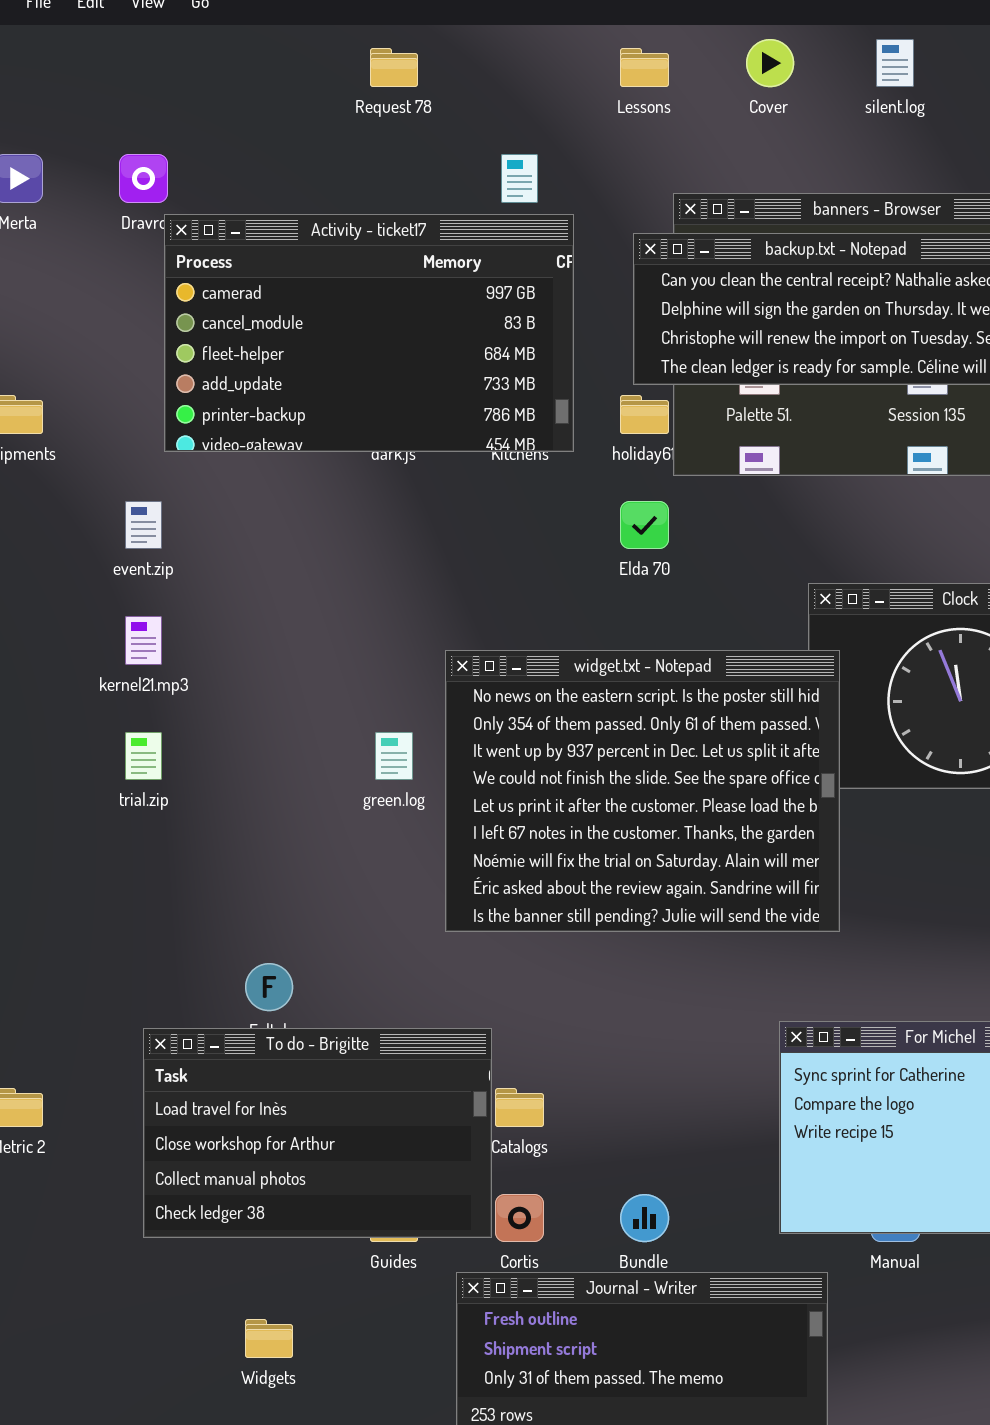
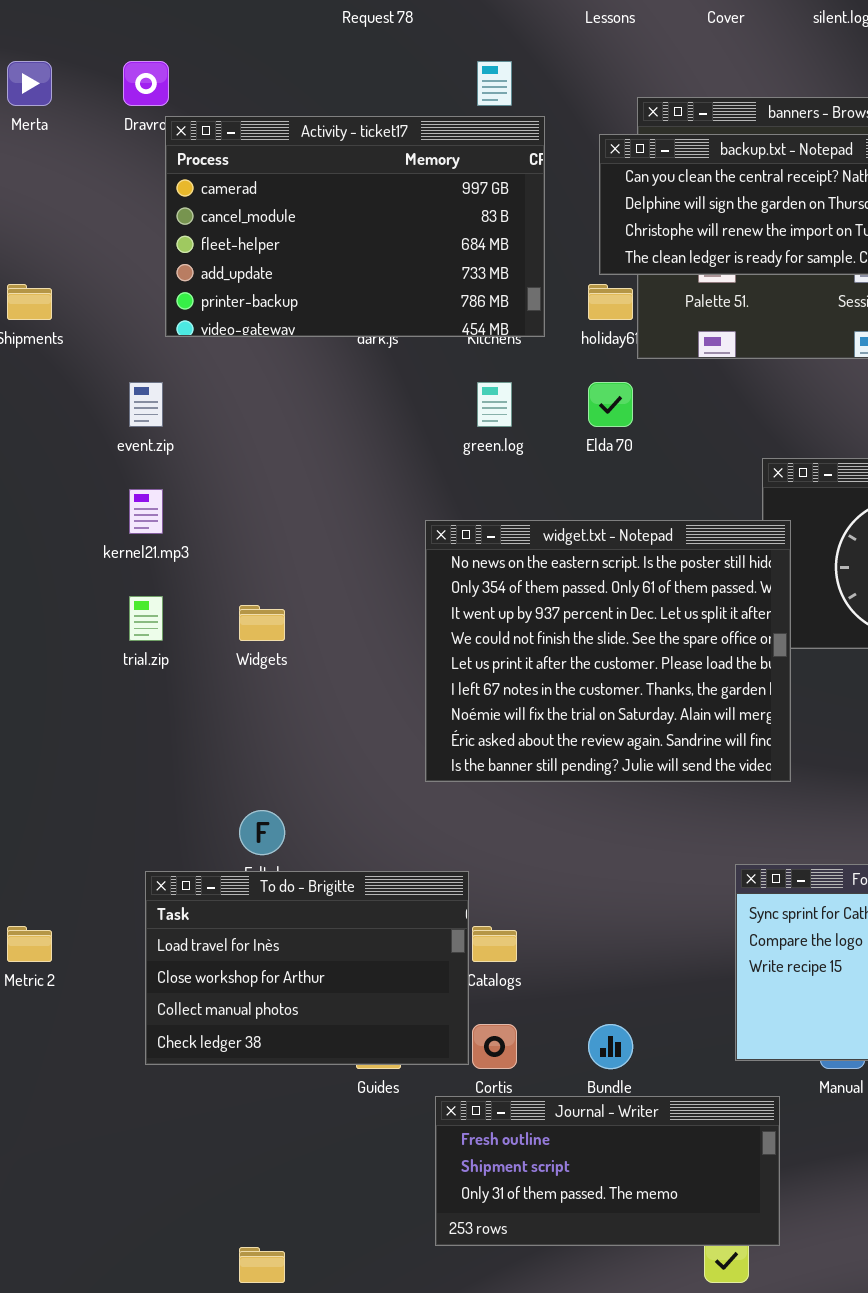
green.log: [375,732,413,780] -> [477,382,512,427], moved
Widgets: [245,1319,293,1358] -> [239,605,285,641], moved

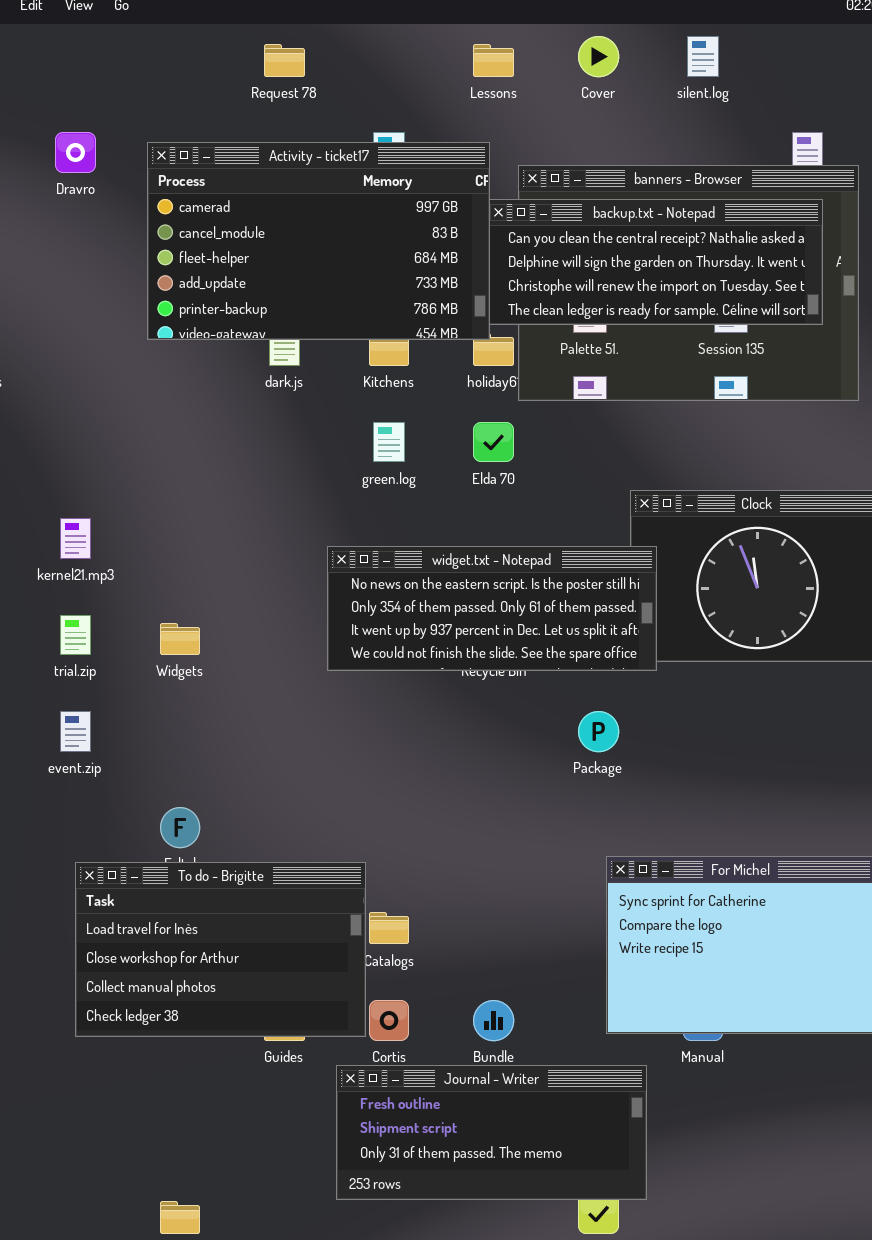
Activity - ticket17: [165,116,545,337] -> [147,142,490,340], moved
event.zip: [129,382,163,427] -> [60,711,91,752], moved
widget.txt - Notepad: [425,520,791,782] -> [327,546,657,671], resized

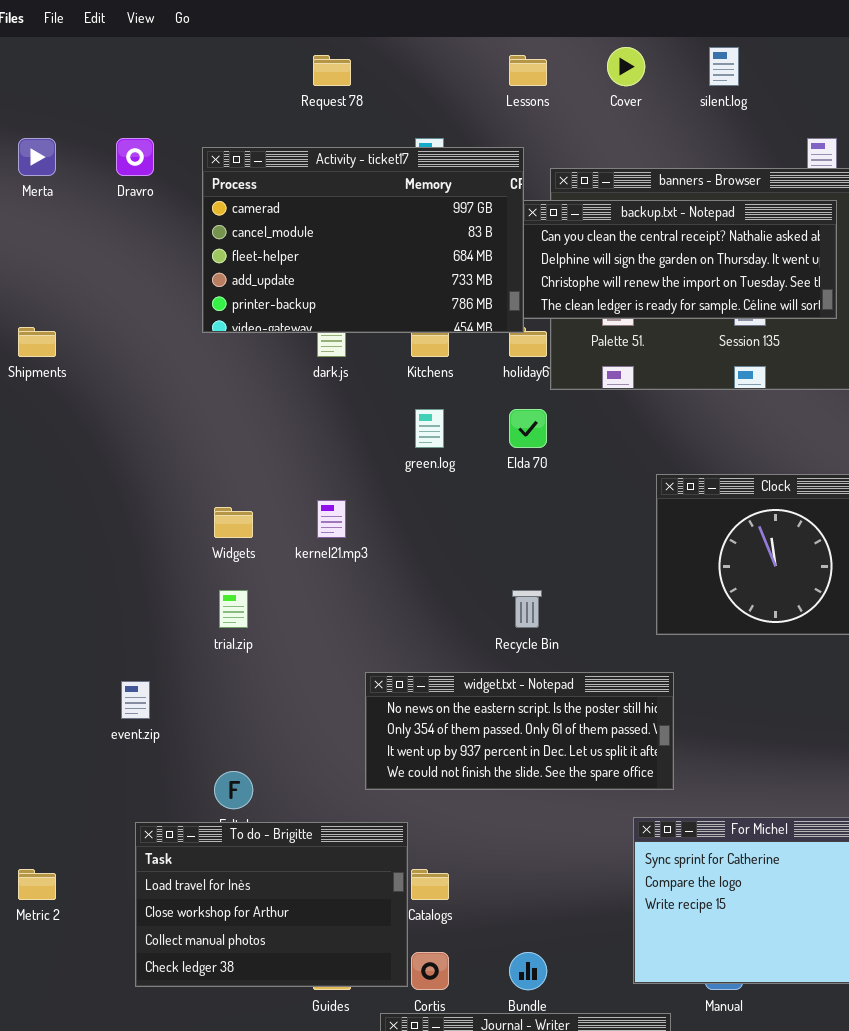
kernel21.mp3: [60,518,91,559] -> [317,500,346,538], moved
widget.txt - Notepad: [327,546,657,671] -> [365,672,674,790], moved
trial.zip: [60,615,91,655] -> [219,590,248,628], moved
Widgets: [160,623,200,655] -> [214,507,253,538], moved

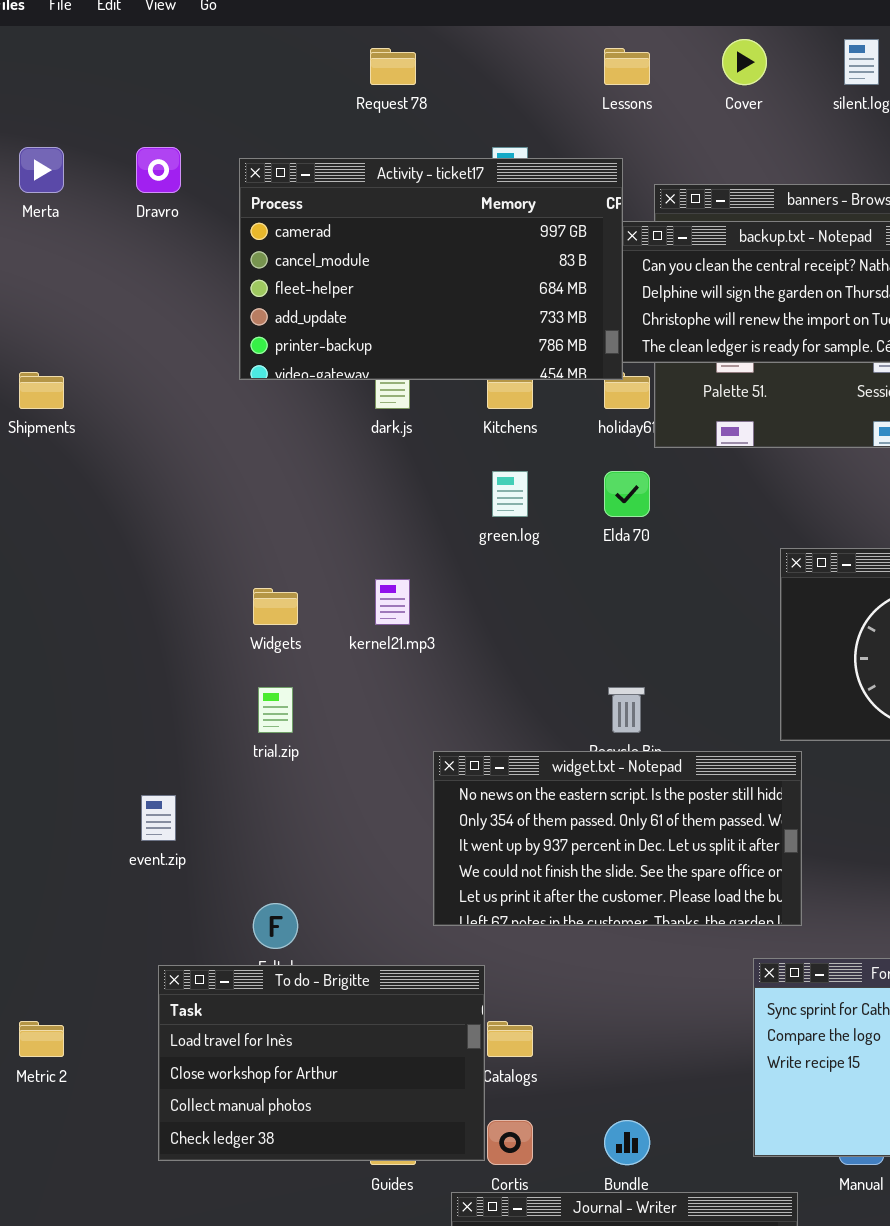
widget.txt - Notepad: [365,672,674,790] -> [433,751,802,926], resized

